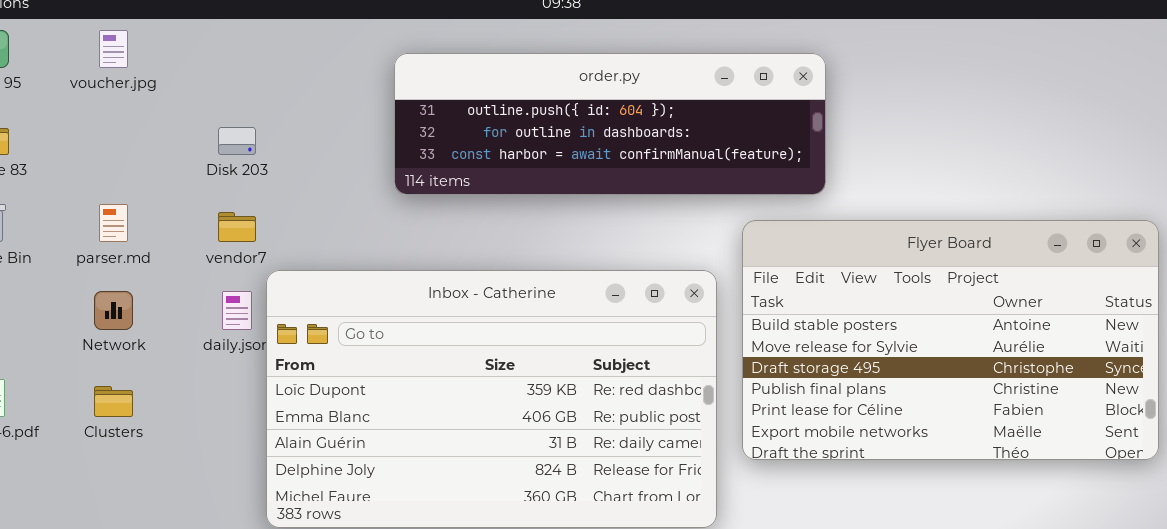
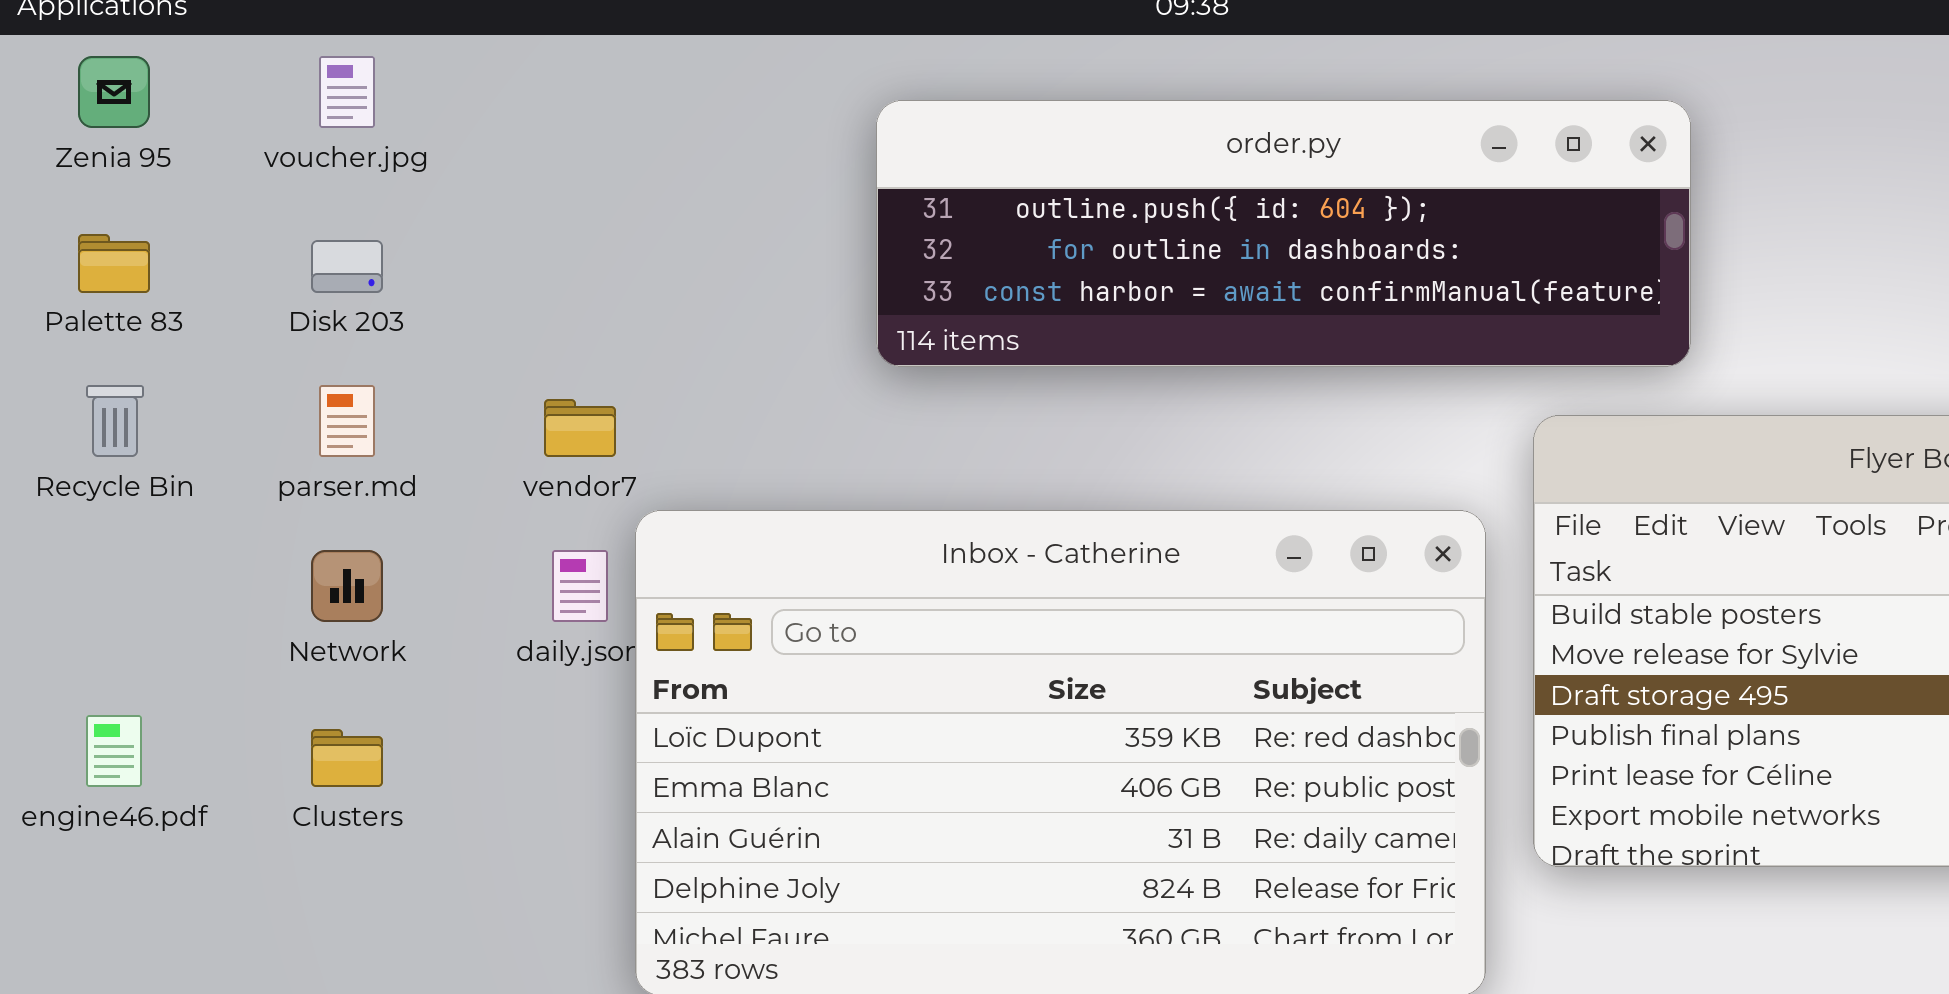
Disk 203: [218,127,256,155] -> [311,240,383,293], moved

